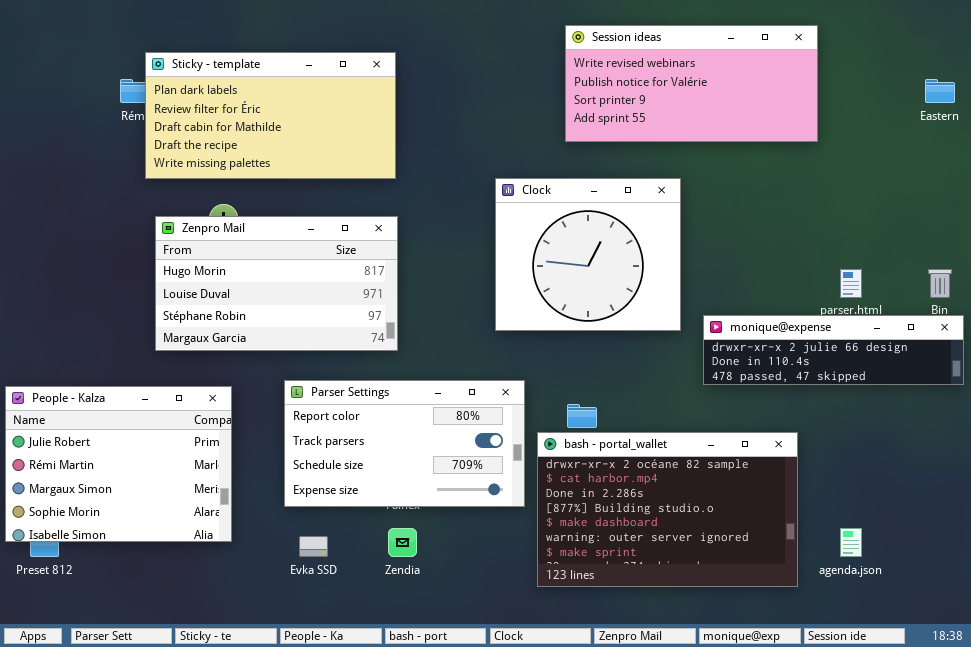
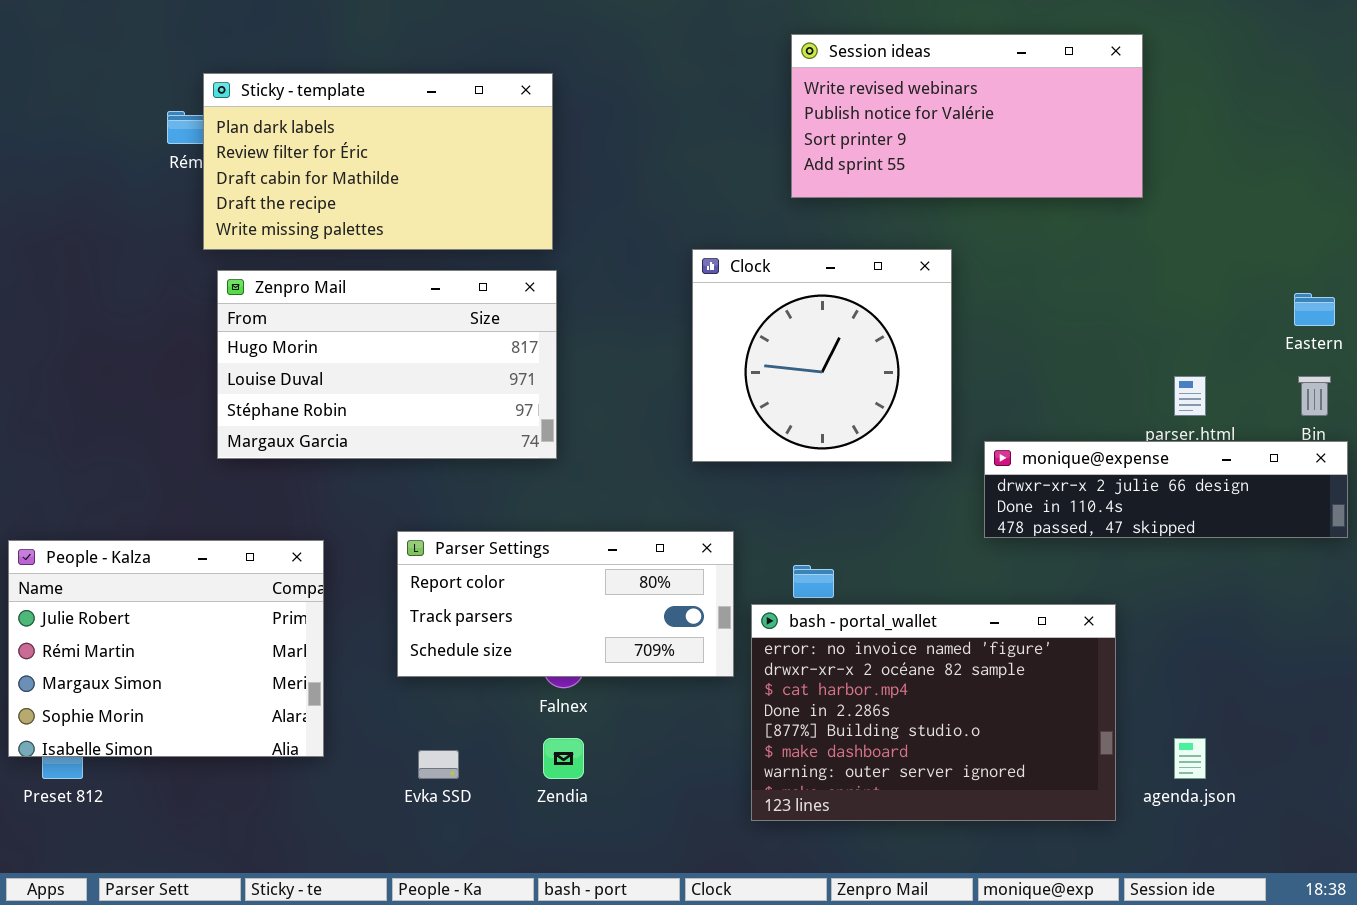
Eastern: [925,79,955,103] -> [1294,293,1335,326], moved
Zenpro Mail: [155,216,398,351] -> [217,270,557,459], moved
Parser Settings: [284,380,525,507] -> [397,531,734,677], resized
bash - portal_wallet: [537,432,798,587] -> [751,604,1116,821], scrolled up 1 row

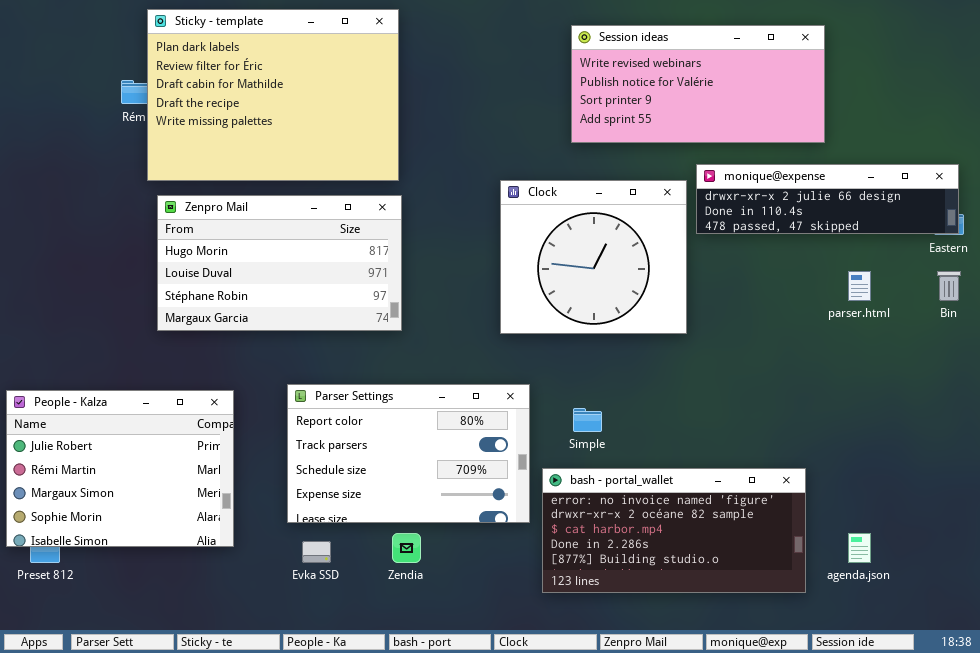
Sticky - template: [203,73,553,250] -> [147,9,399,181], resized
monique@expense: [984,441,1348,538] -> [696,164,959,234], moved
Parser Settings: [397,531,734,677] -> [287,384,530,523], resized
bash - portal_wallet: [751,604,1116,821] -> [542,468,806,593], resized

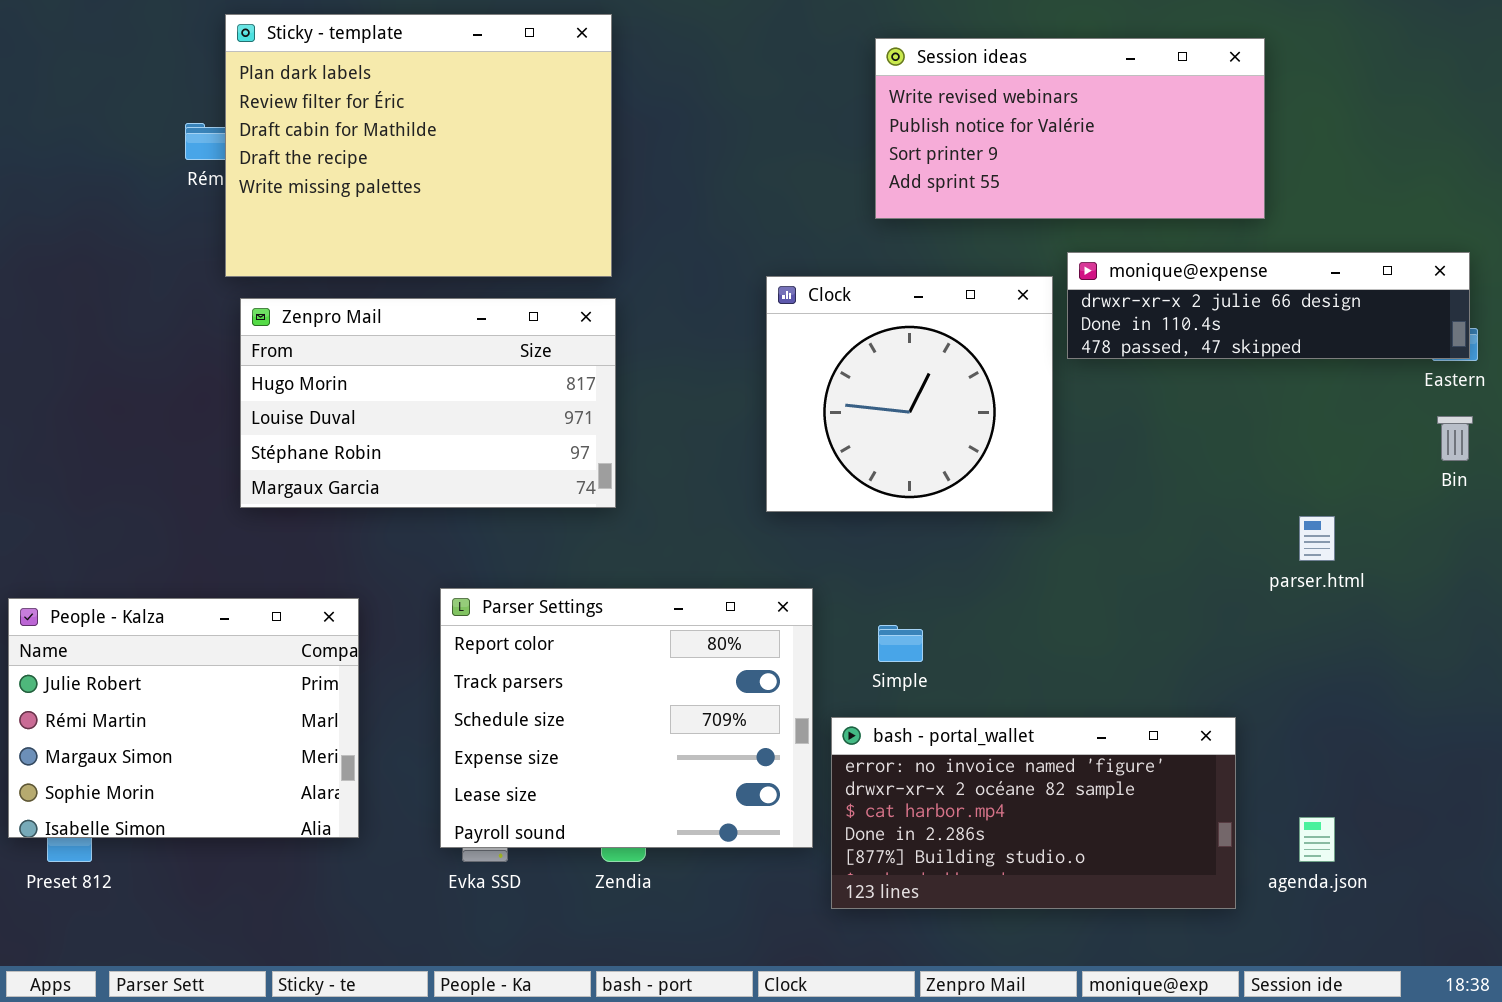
parser.html: [848,271,871,301] -> [1299,516,1335,561], moved
Parser Settings: [287,384,530,523] -> [440,588,813,848], resized

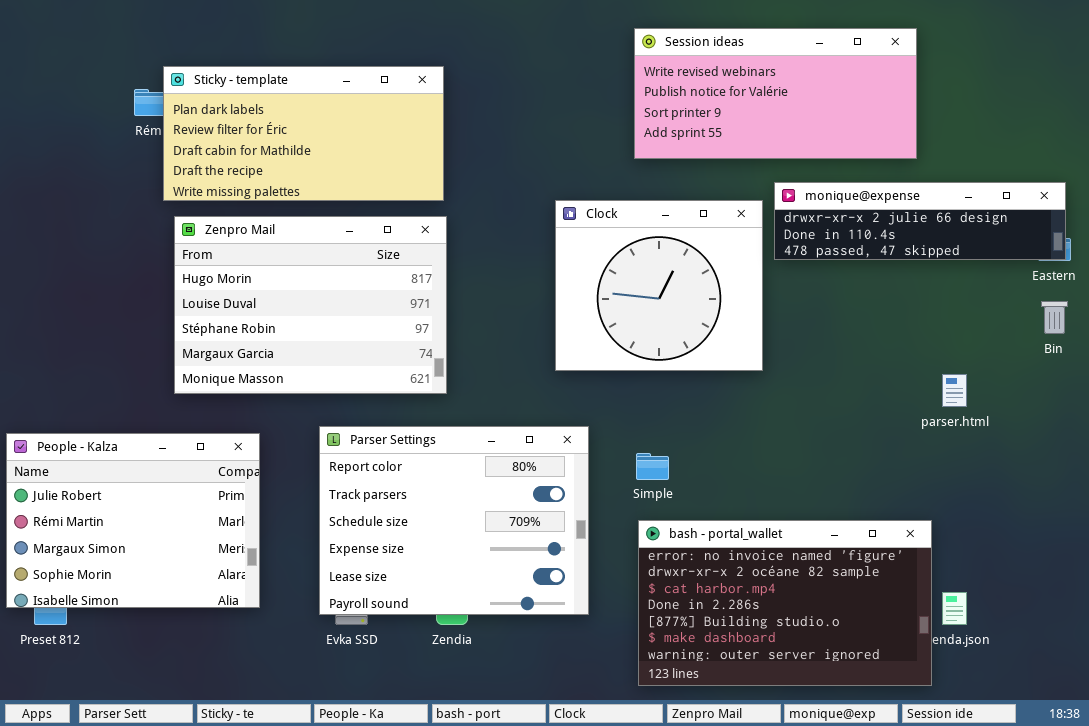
Sticky - template: [225,14,612,277] -> [163,66,444,201], resized
Zenpro Mail: [240,298,616,508] -> [174,216,447,394], resized
bash - portal_wallet: [831,717,1236,909] -> [638,520,932,686], moved, resized

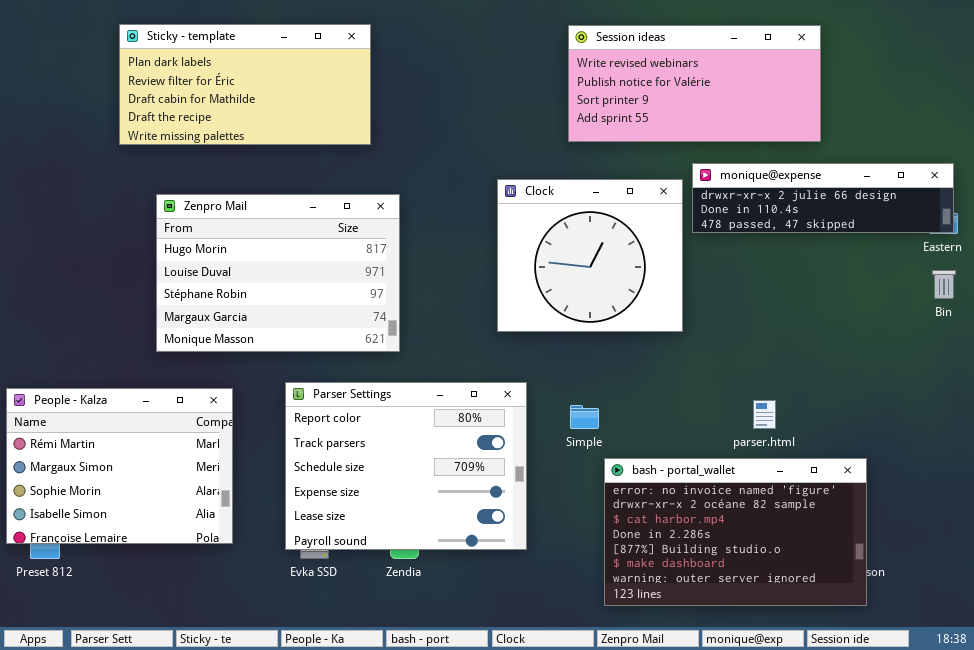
Sticky - template: [163,66,444,201] -> [119,24,371,145], moved
parser.html: [942,374,967,407] -> [753,400,776,429], moved
People - Kalza: [6,433,260,608] -> [6,388,233,544], scrolled down 1 row
bash - portal_wallet: [638,520,932,686] -> [604,458,867,606], moved

